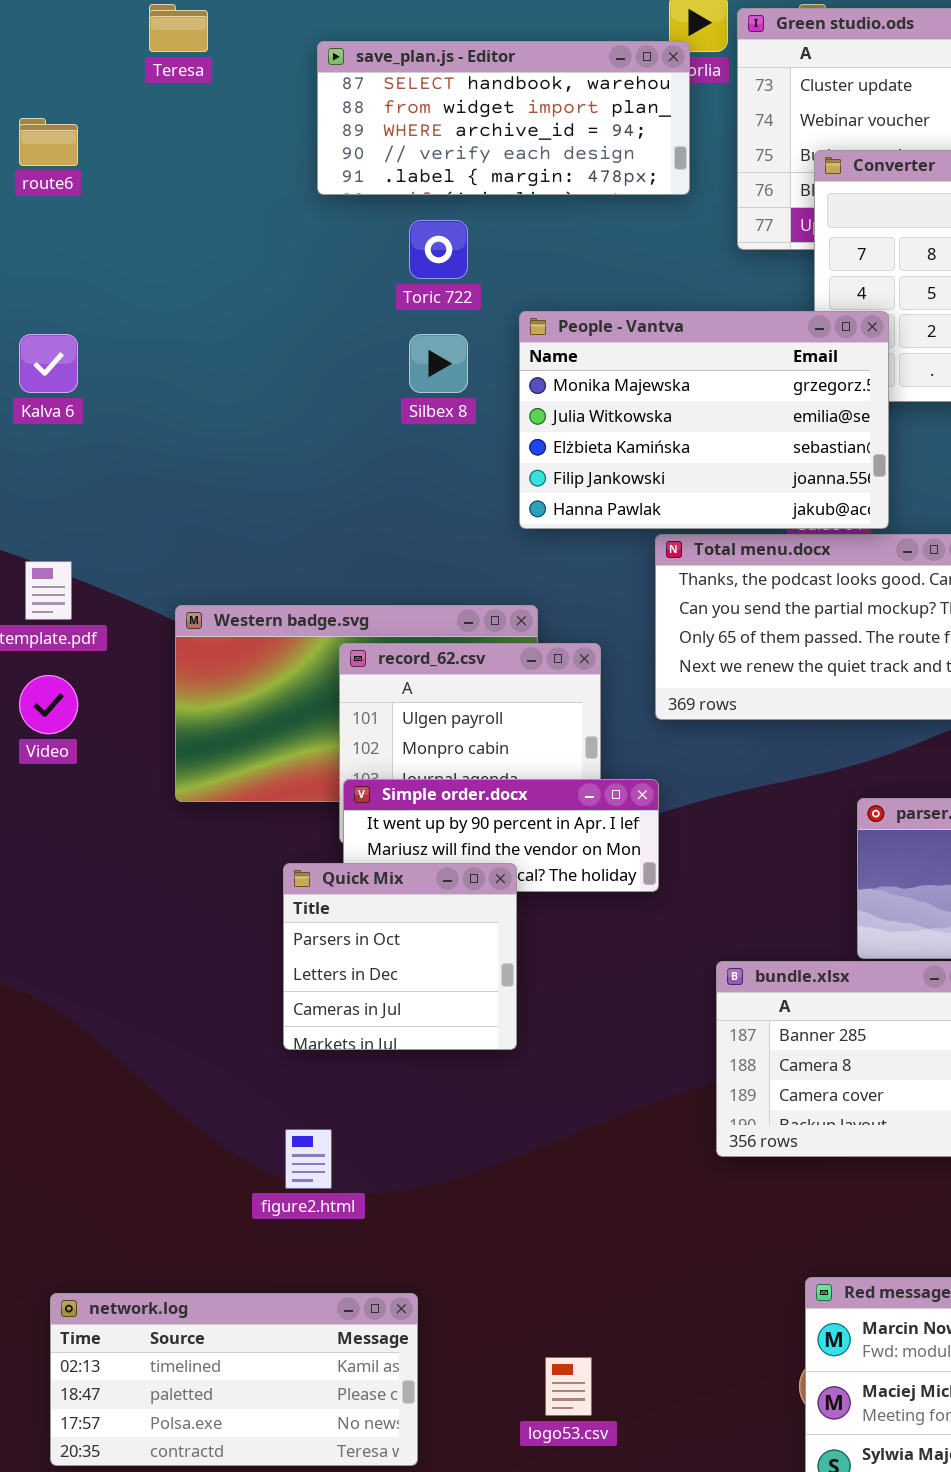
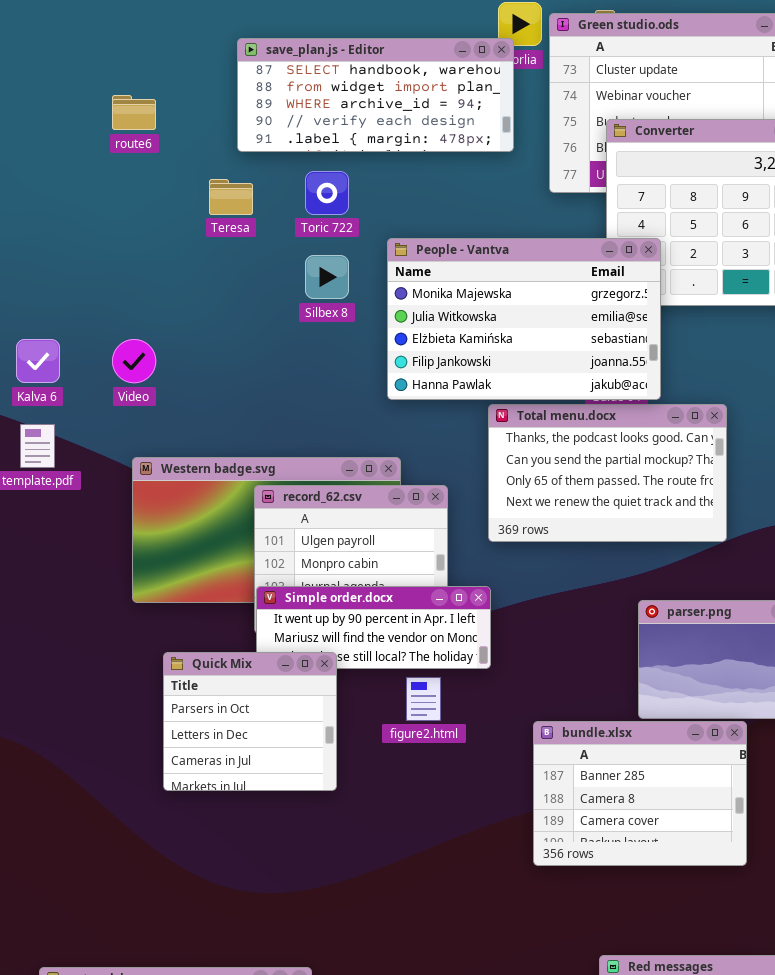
Teresa: [149,4,208,52] -> [209,179,253,215], moved
route6: [19,118,78,166] -> [112,95,156,130], moved
Kalva 6: [19,334,78,393] -> [16,339,60,383], moved
Video: [19,675,78,734] -> [112,339,156,383], moved
Quick Mix: [283,863,517,1050] -> [163,652,337,791], moved
figure2.html: [285,1129,332,1189] -> [406,677,441,721], moved

